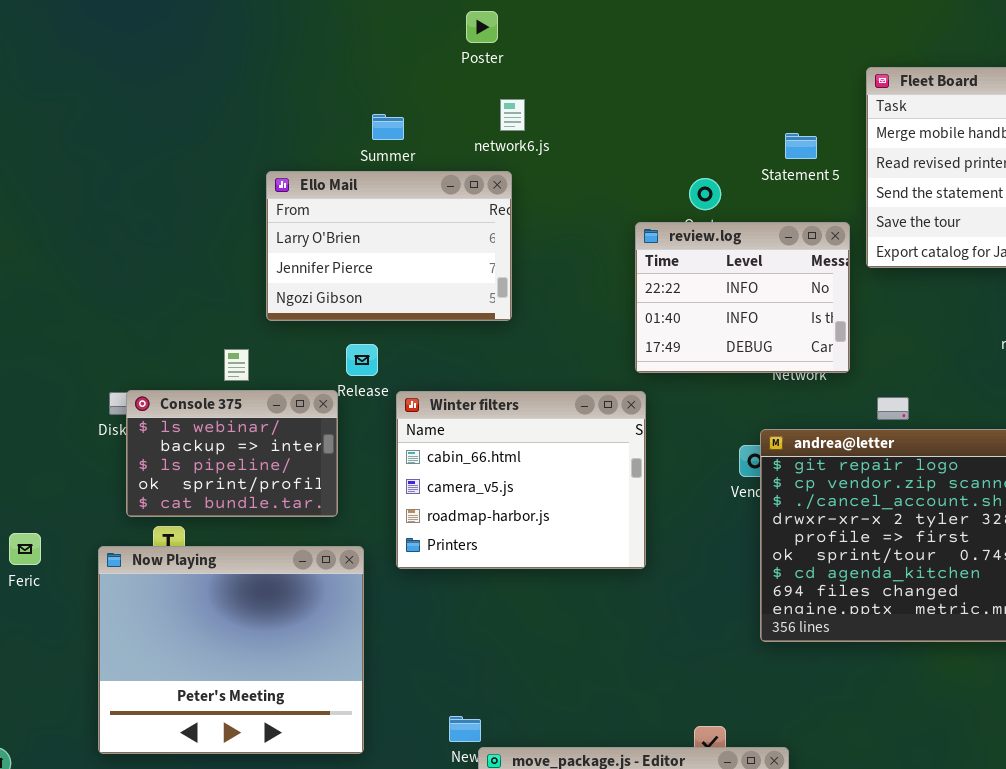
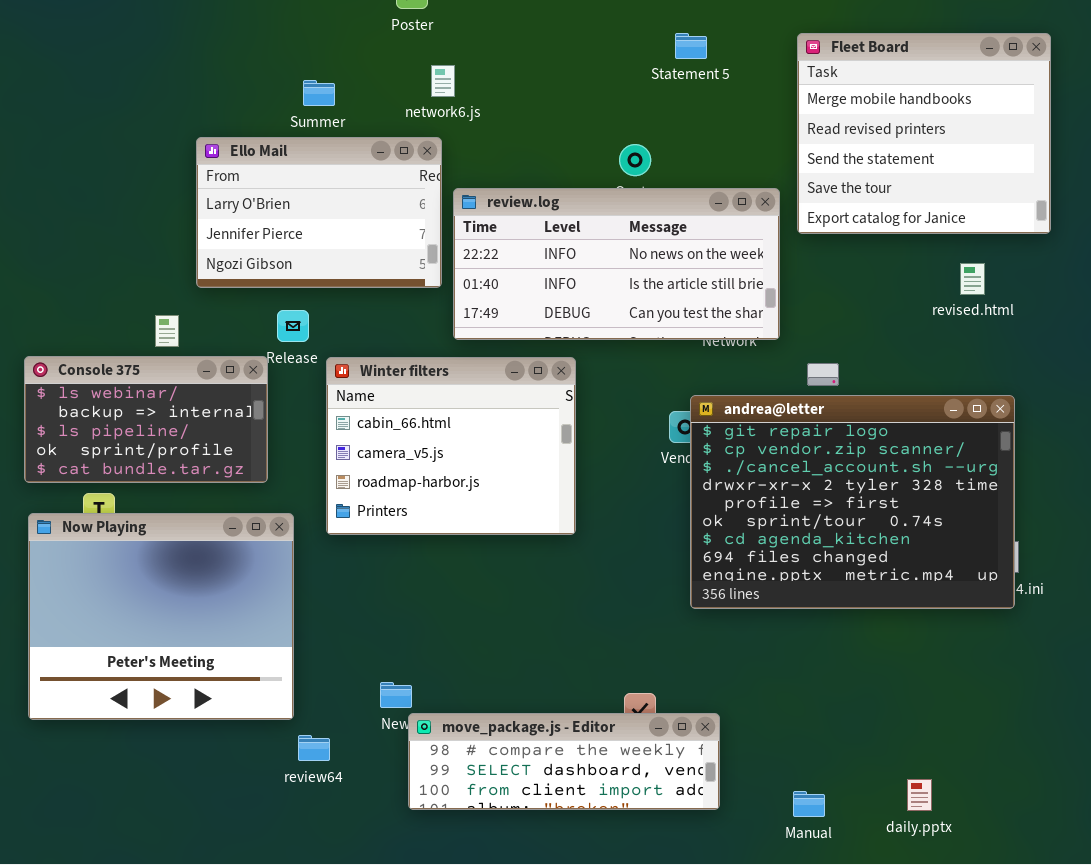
Statement 5: [785,133,817,159] -> [675,33,707,59], moved
review.log: [635,222,850,373] -> [453,188,780,340], resized
Console 375: [126,390,338,517] -> [24,356,268,483], resized

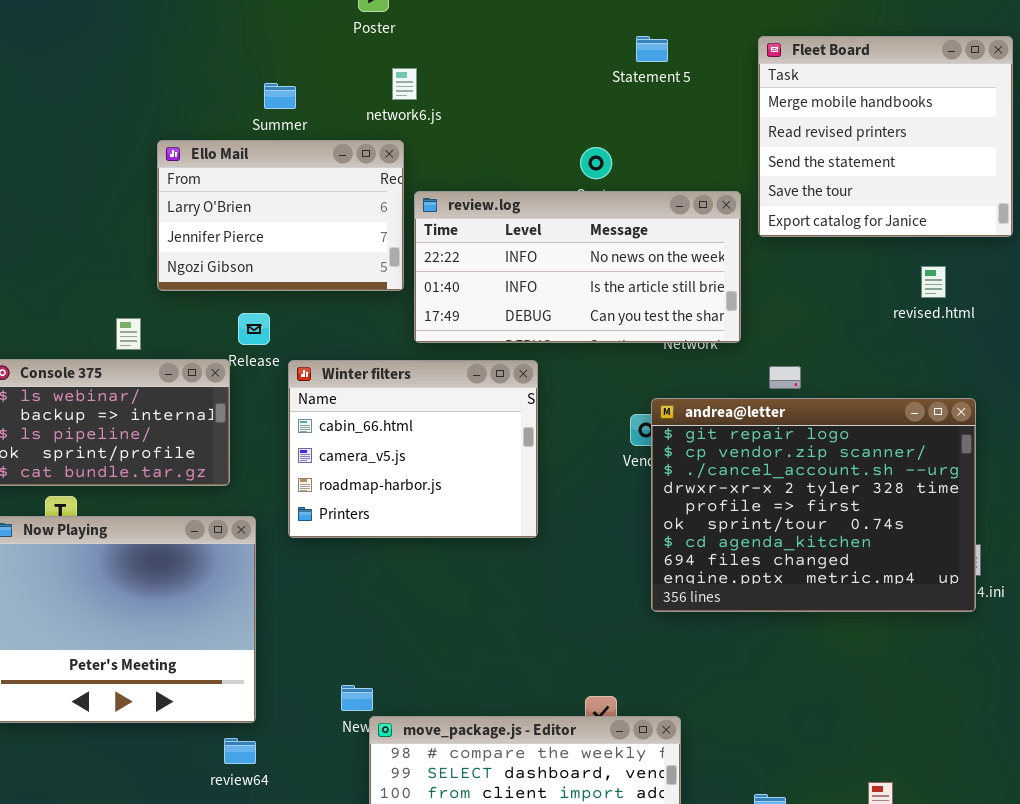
review64: [298,735,330,761] -> [224,738,256,764], moved

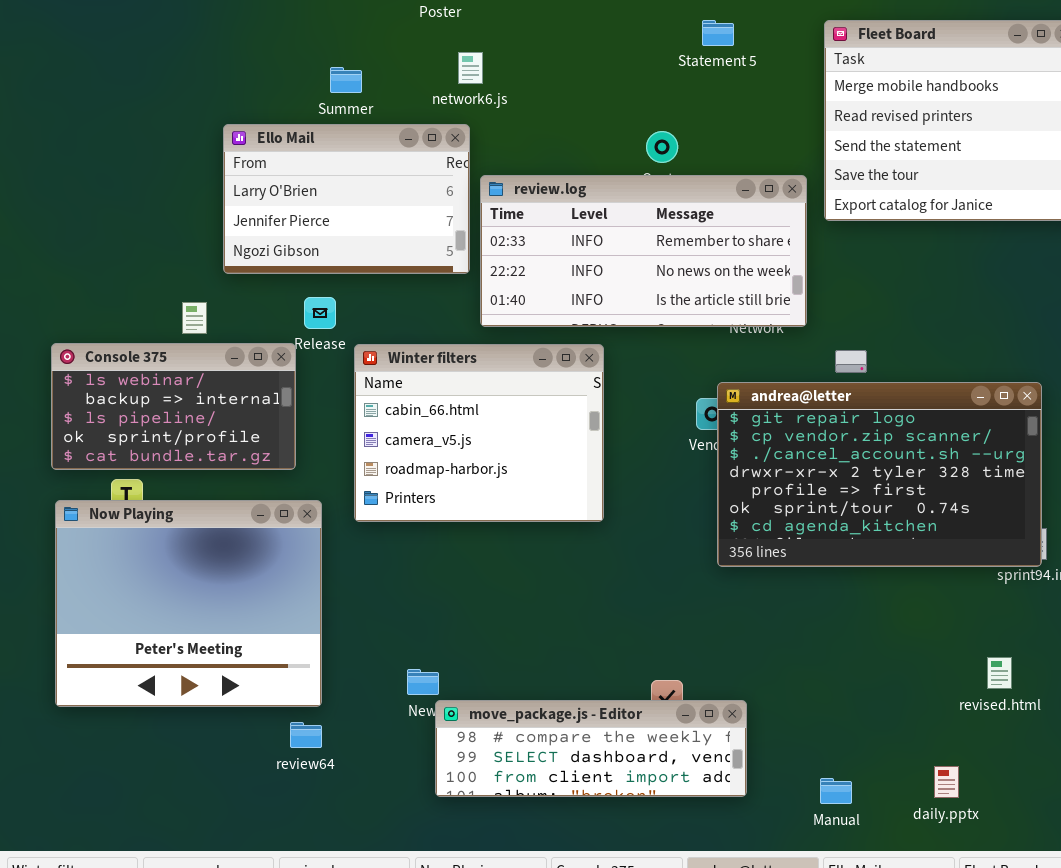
review.log: [414,191,741,343] -> [480,175,807,327], scrolled up 1 row
revised.html: [921,266,946,298] -> [987,657,1012,689], moved
andrea@letter: [651,398,976,612] -> [717,382,1042,567], resized

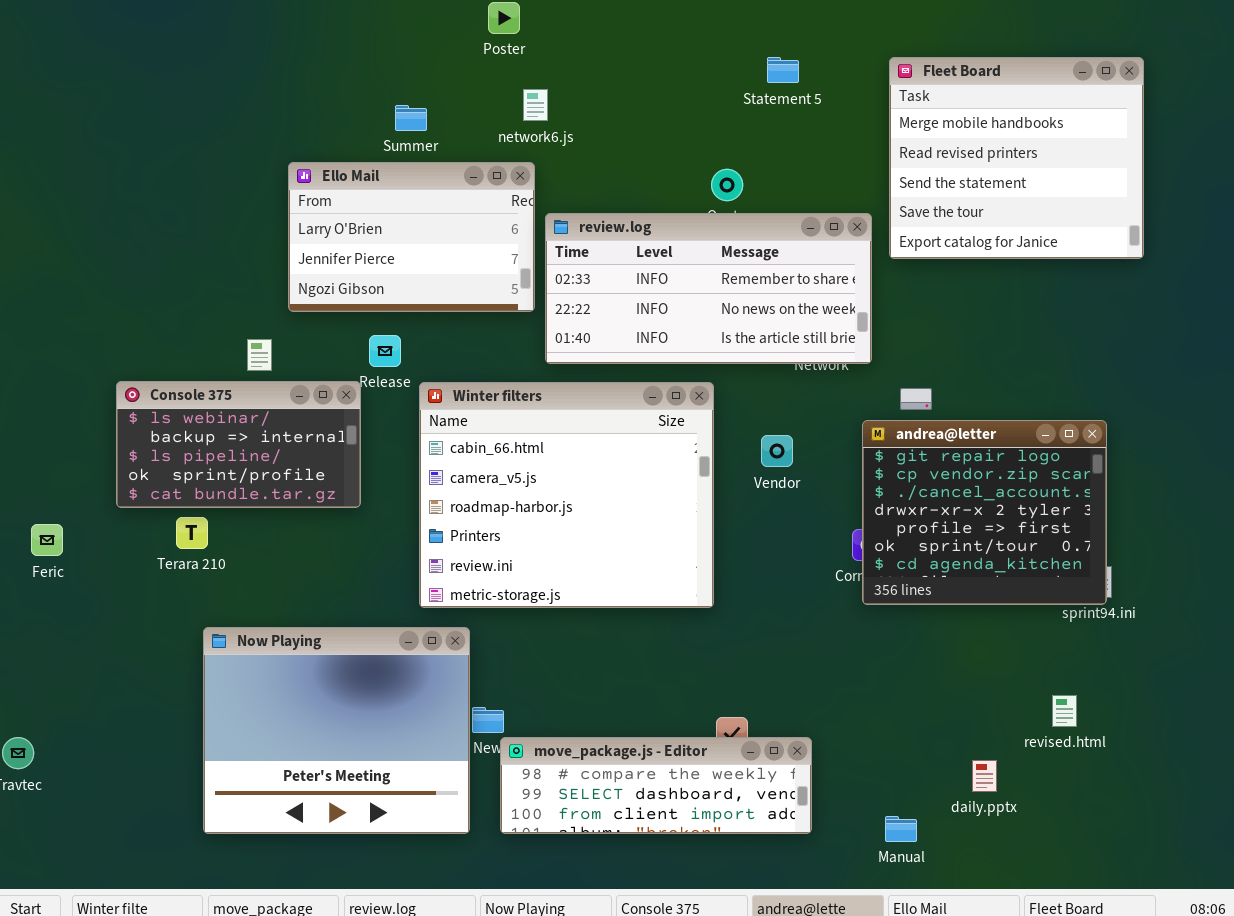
Winter filters: [354,344,604,522] -> [419,382,714,608], resized
andrea@letter: [717,382,1042,567] -> [862,420,1107,605], resized
Now Playing: [55,500,322,707] -> [203,627,470,834], moved
daily.pptx: [934,766,959,798] -> [972,760,997,792], moved

